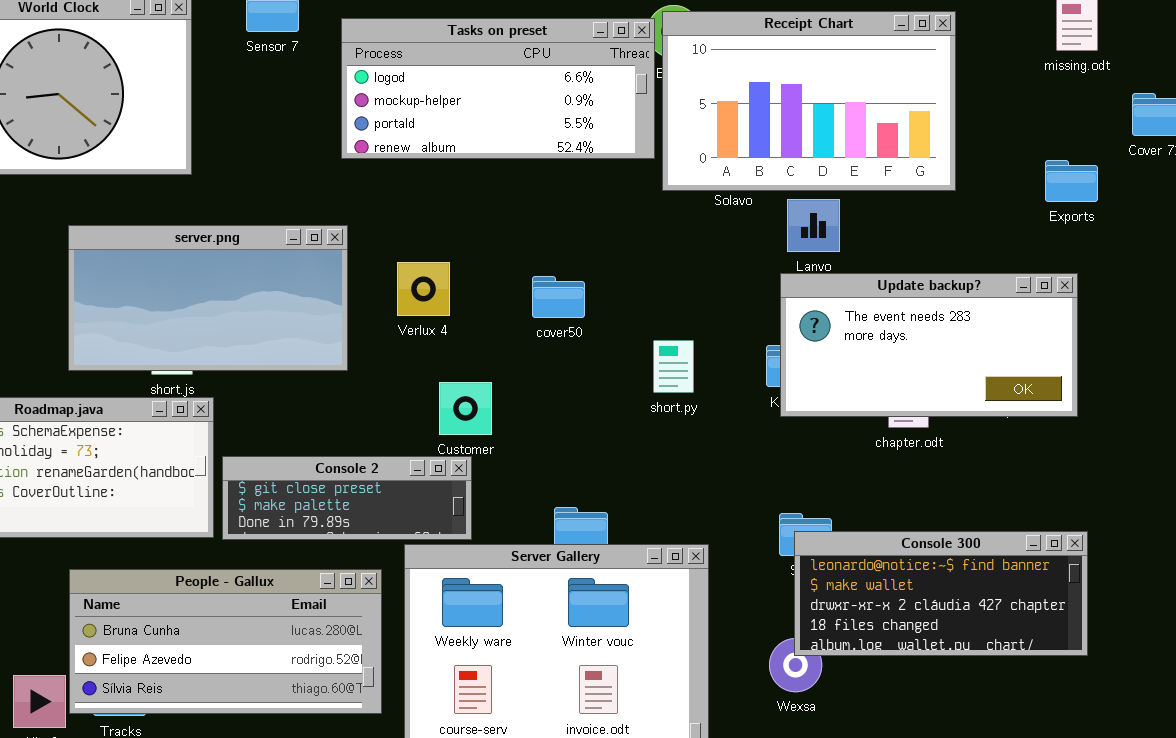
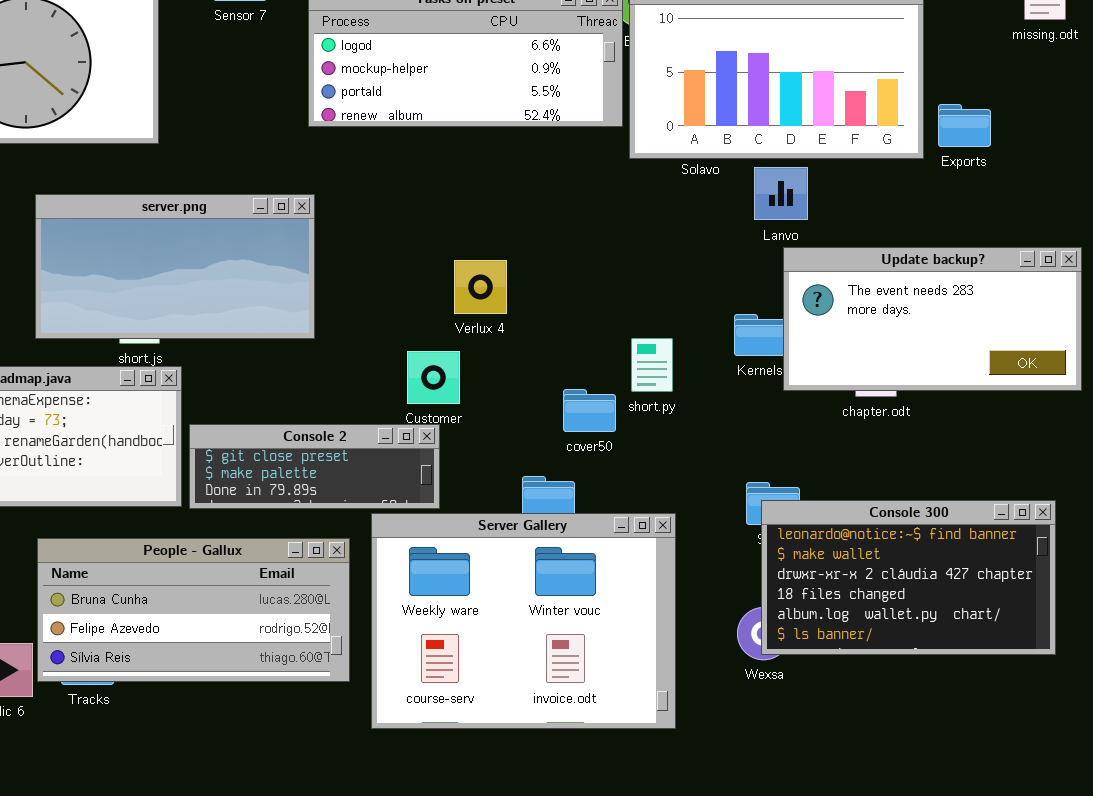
Exports: [1045,160,1098,202] -> [938,104,991,147], moved
Verlux 4: [397,262,450,316] -> [454,260,507,314], moved
Update backup?: [780,273,1078,417] -> [783,247,1082,391], moved
cover50: [532,276,585,318] -> [563,389,616,432], moved
short.py: [653,340,694,393] -> [631,338,673,392], moved
Console 300: [794,531,1088,656] -> [761,500,1056,655], resized

